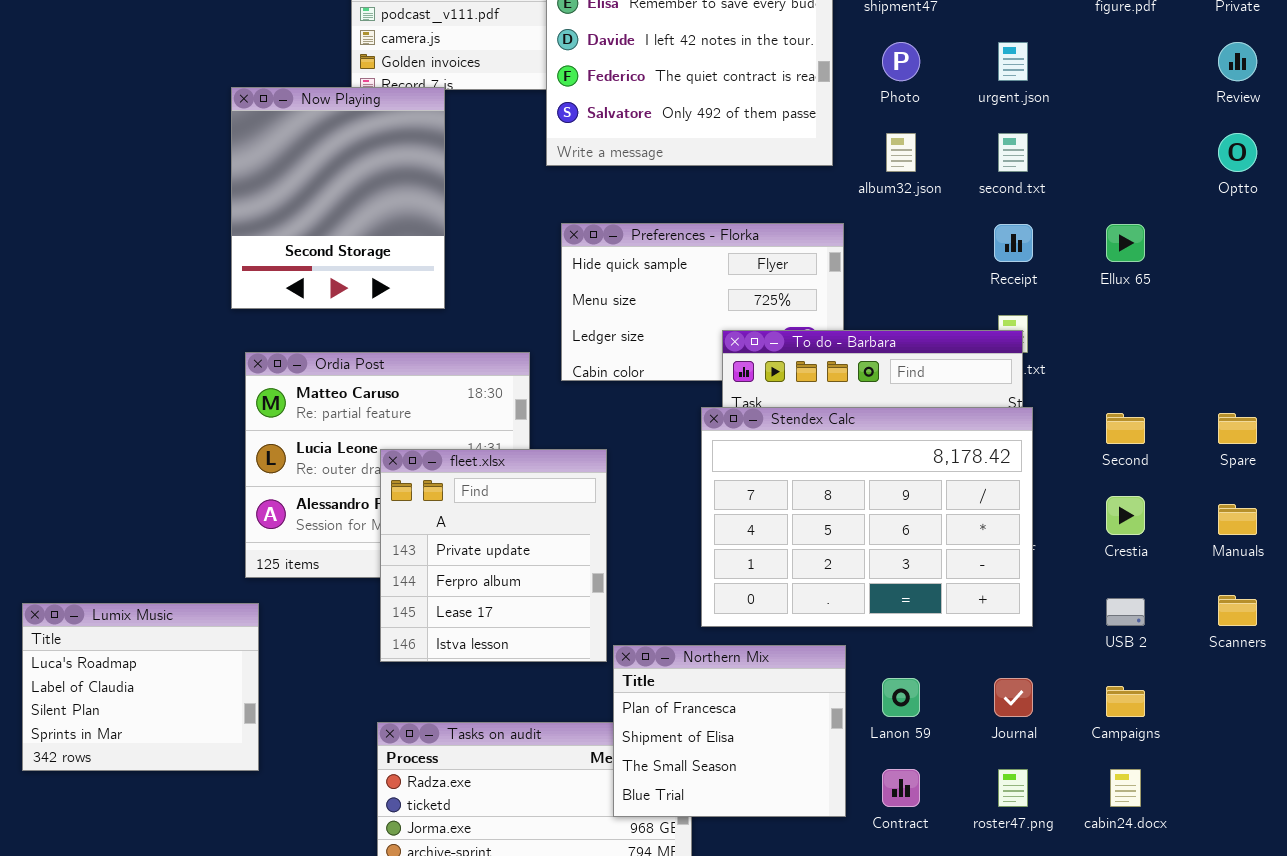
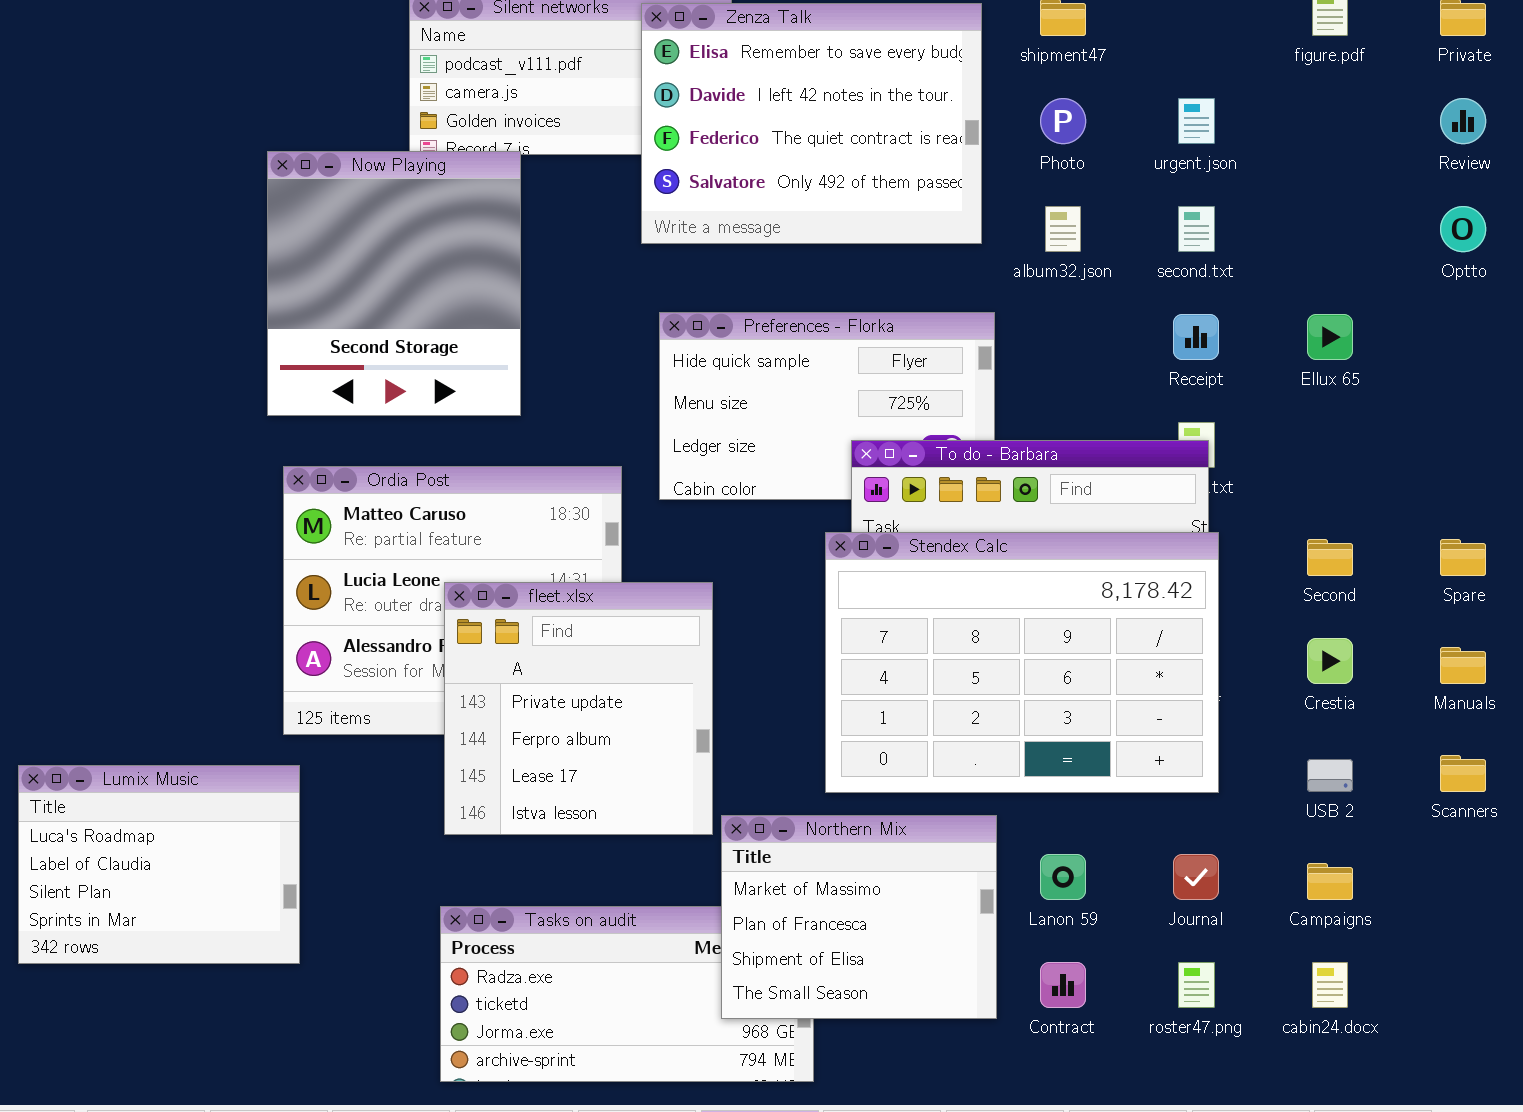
Northern Mix: [613,645,846,817] -> [721,815,997,1019], scrolled up 1 row

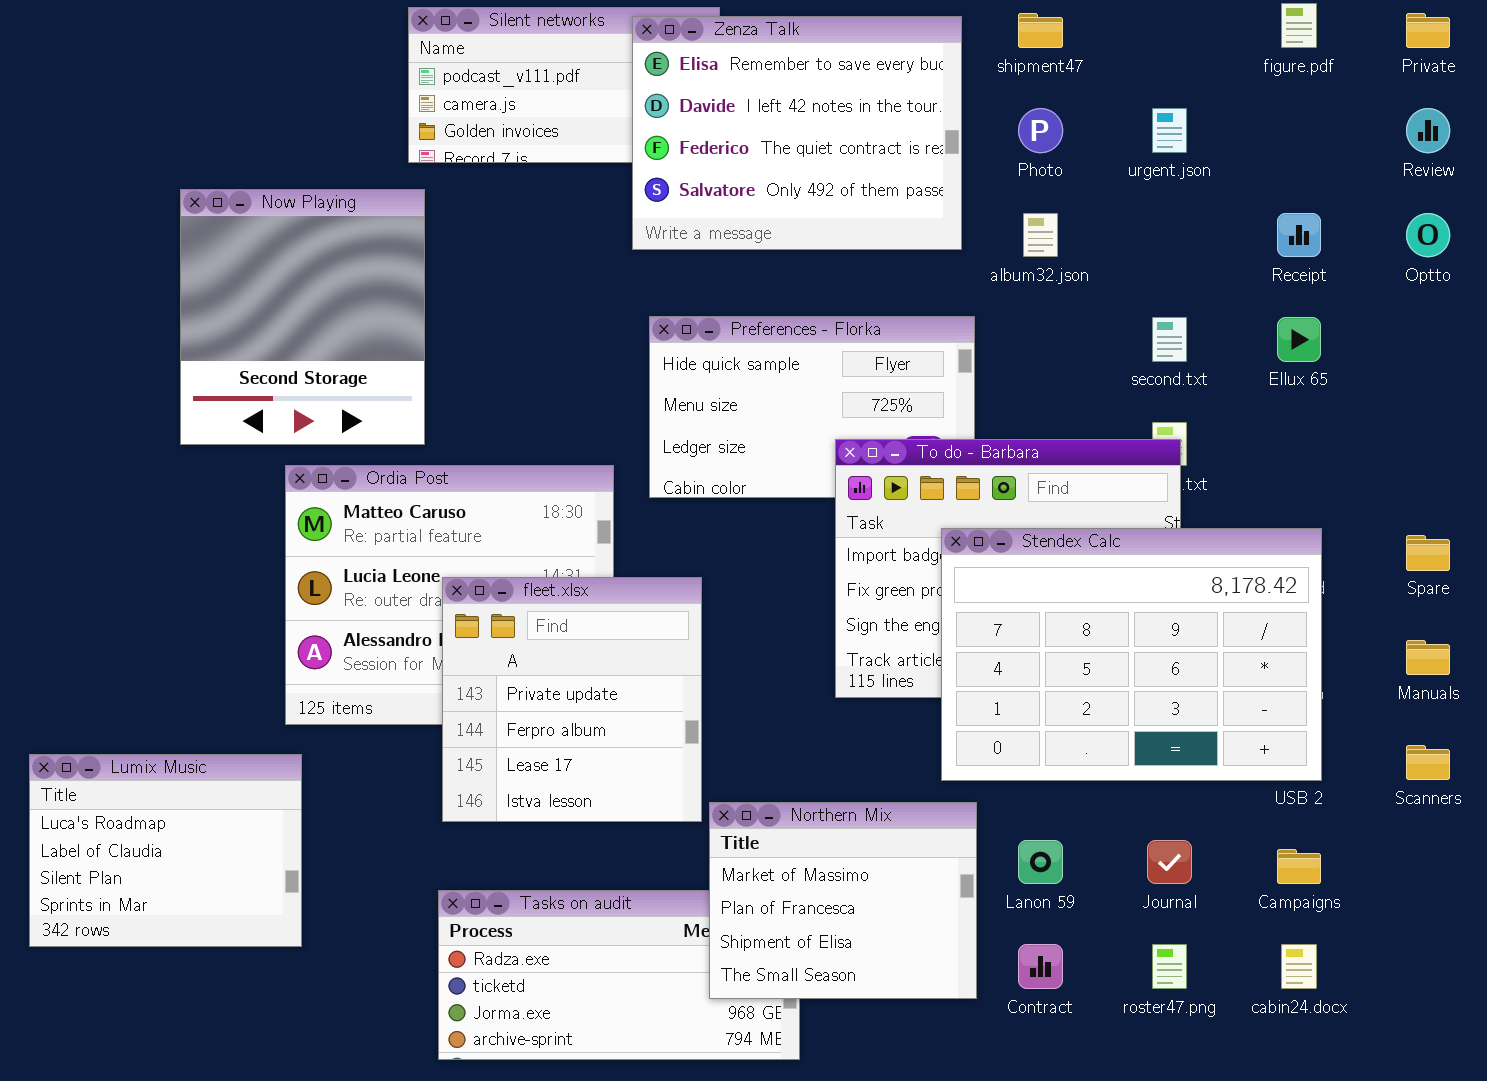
Now Playing: [267,151,521,416] -> [180,189,425,445], moved
second.txt: [1178,206,1215,252] -> [1152,317,1187,362], moved
Receipt: [1173,314,1219,360] -> [1277,213,1321,257], moved
Stendex Calc: [825,532,1219,793] -> [941,528,1322,781], moved

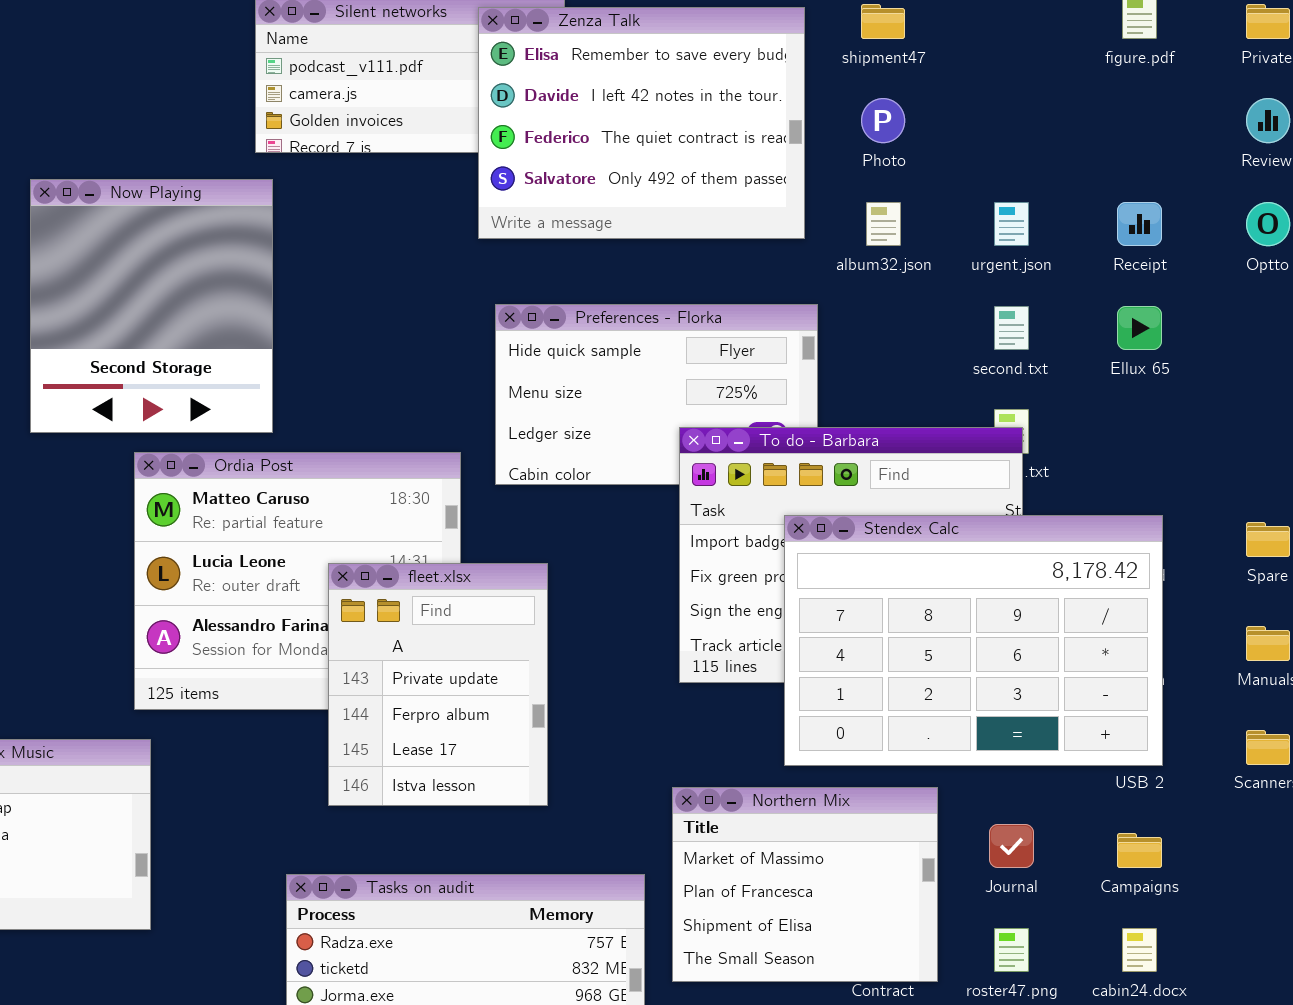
urgent.json: [1152,108,1187,153] -> [994,202,1029,246], moved
fleet.xlsx: [442,577,702,822] -> [328,563,548,806], resized
Northern Mix: [709,802,977,999] -> [672,787,938,982], moved

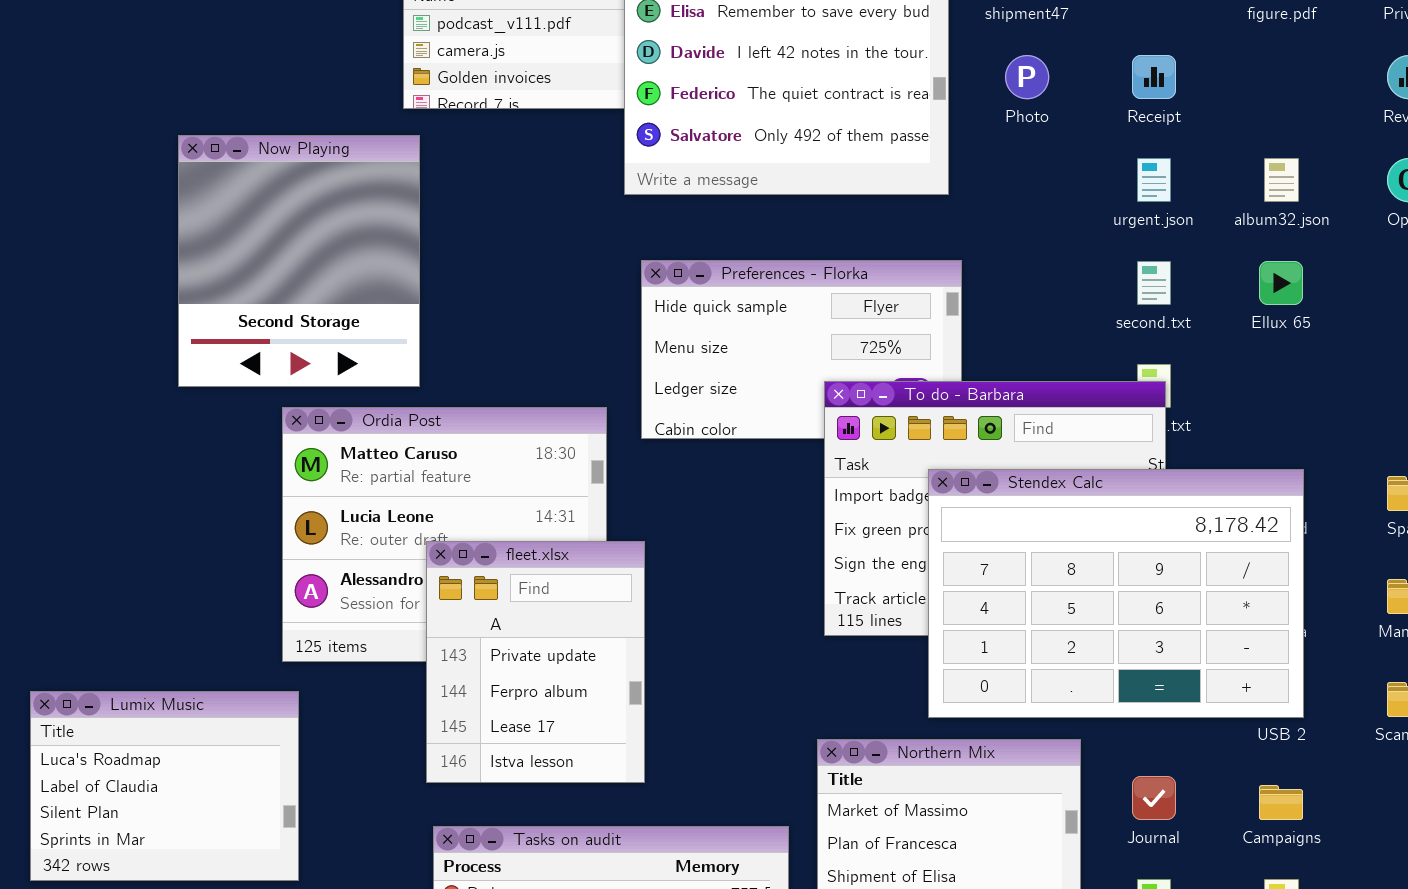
album32.json: [866,202,901,246] -> [1264,158,1299,202], moved
Receipt: [1117,202,1162,246] -> [1132,55,1176,99], moved
fleet.xlsx: [328,563,548,806] -> [426,541,645,783], moved

